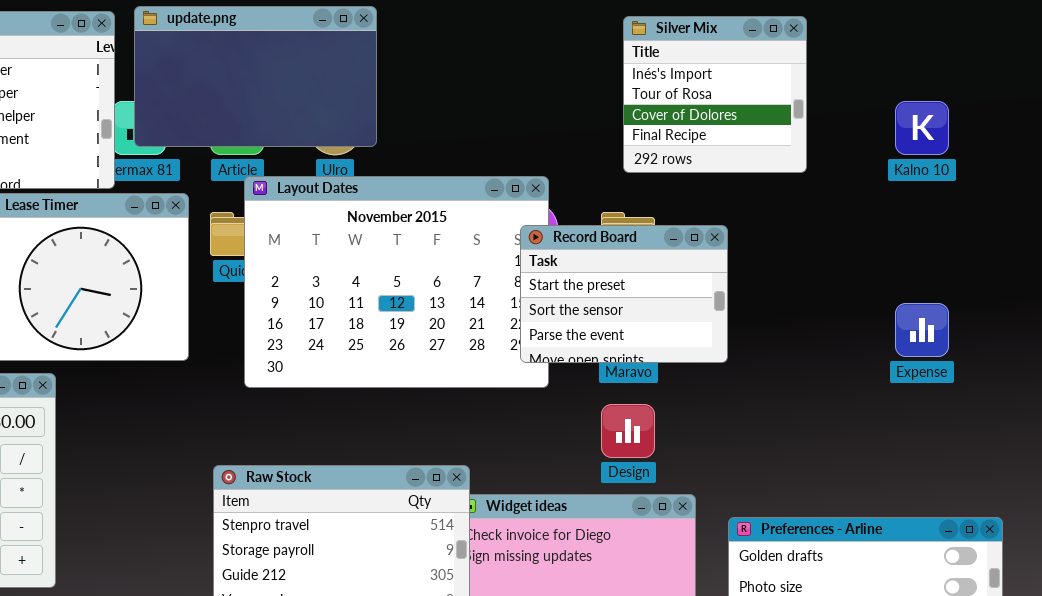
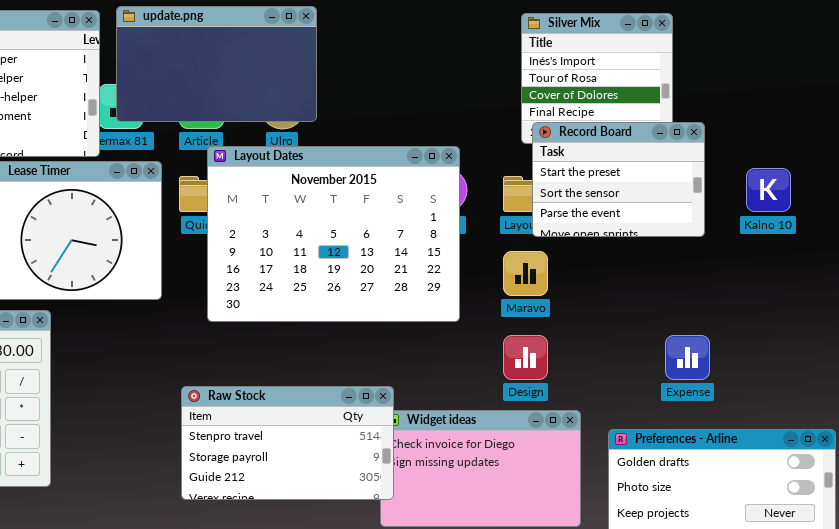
Kalno 10: [895,101,949,155] -> [746,168,791,212], moved
Record Board: [520,225,728,363] -> [532,122,705,237], moved
Expense: [895,303,949,357] -> [665,335,710,380], moved

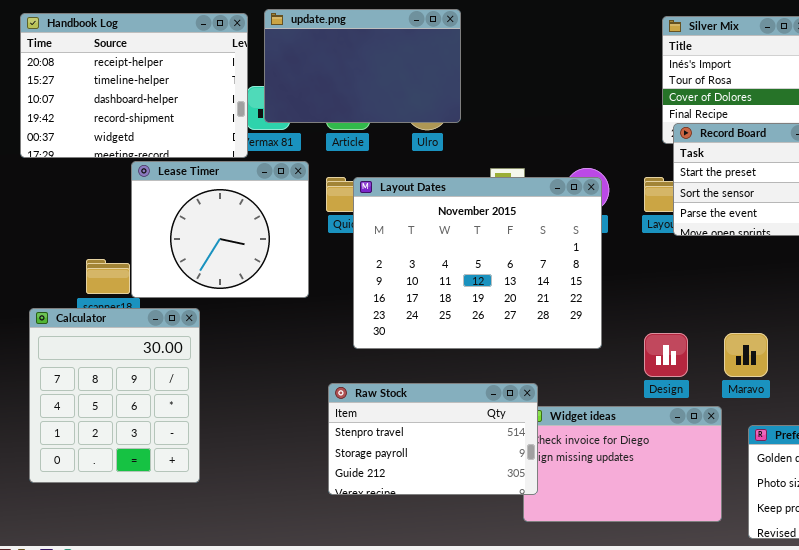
Layout Dates: [207,146,460,322] -> [353,177,602,349], moved
Maravo: [503,251,548,296] -> [724,333,768,377], moved

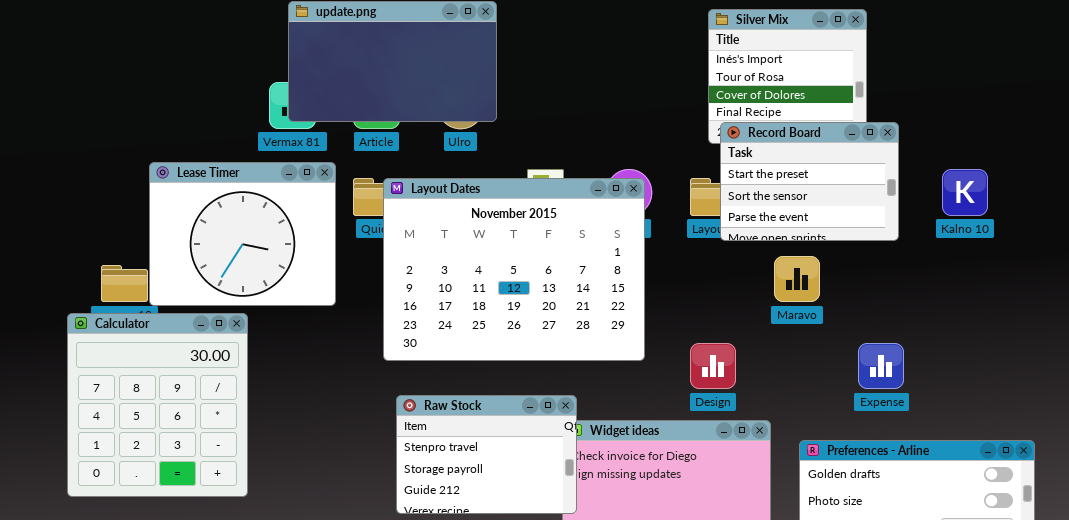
Handbook Log: [20,13,248,158] -> none, closed
Calculator: [29,308,200,483] -> [67,313,248,497], moved
Maravo: [724,333,768,377] -> [774,256,820,302], moved
Raw Stock: [328,383,538,495] -> [396,395,577,514], resized

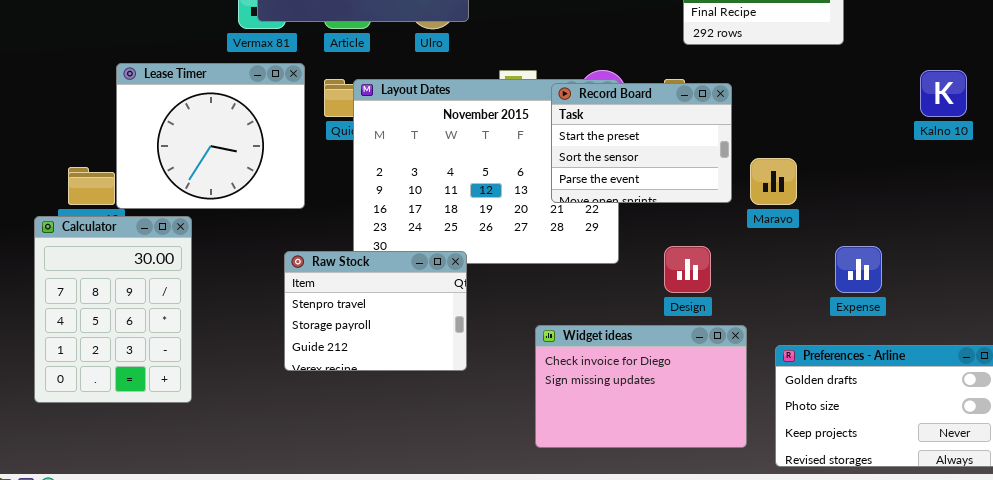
Record Board: [720,122,899,241] -> [551,83,732,203], moved
Calculator: [67,313,248,497] -> [34,216,192,403], resized
Raw Stock: [396,395,577,514] -> [284,251,467,371], moved

